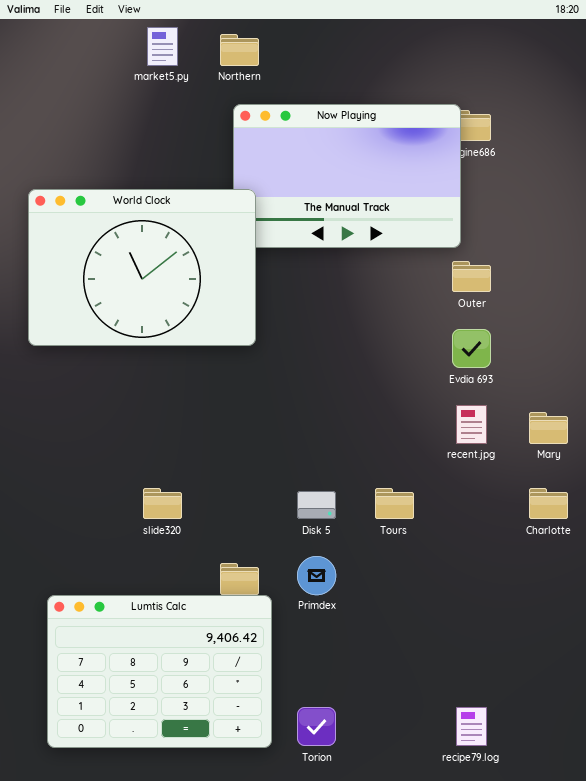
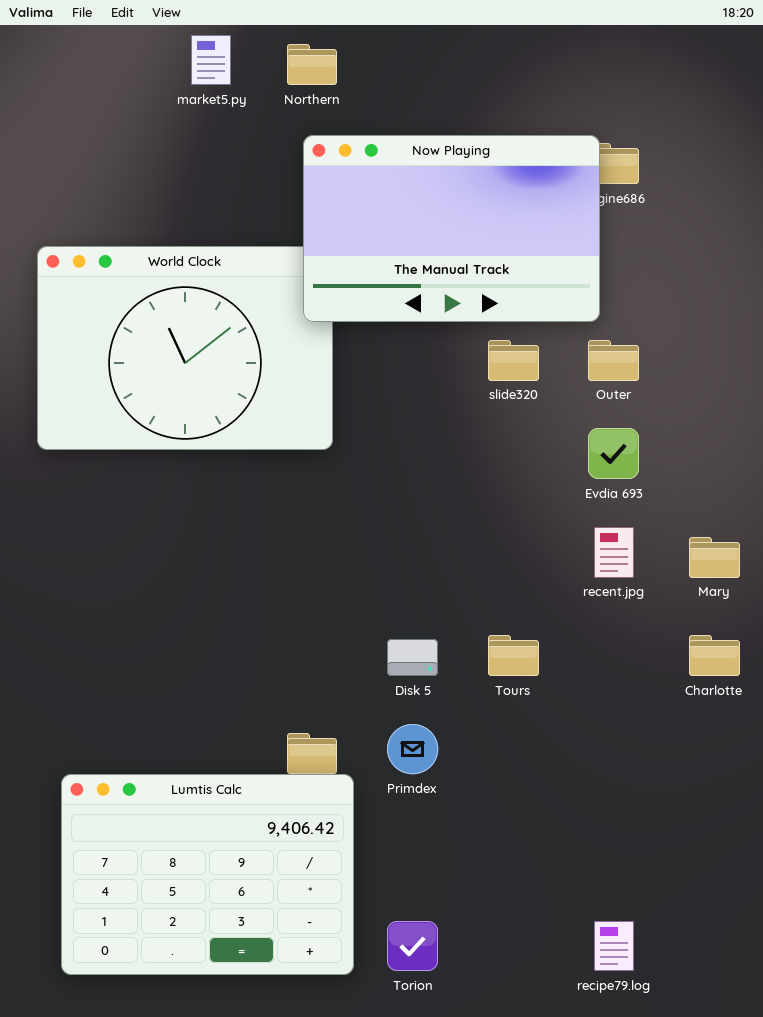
Now Playing: [233,104,461,248] -> [303,135,600,322], raised
slide320: [143,488,182,519] -> [488,340,539,381], moved

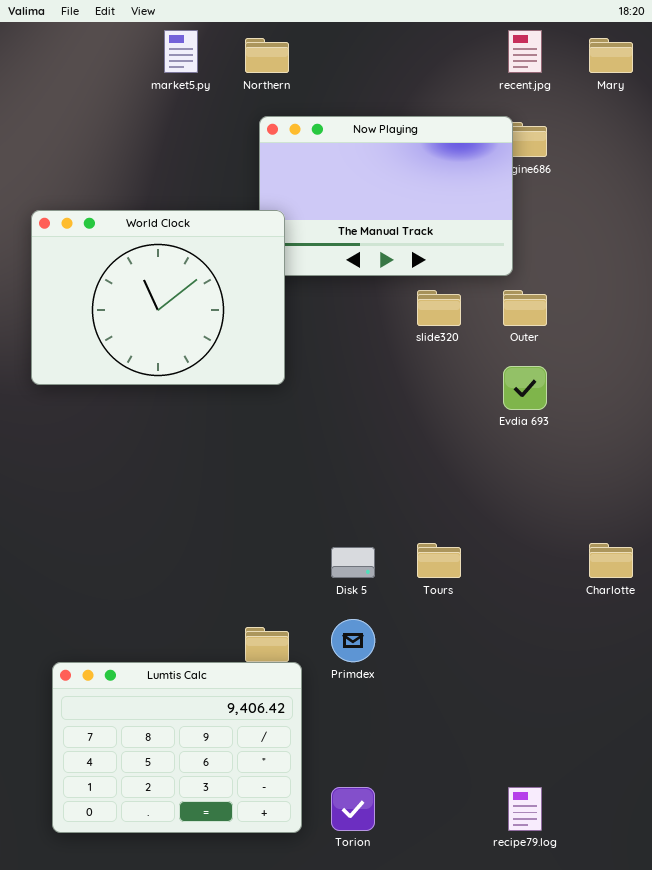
World Clock: [37,246,333,450] -> [31,210,285,385], raised
recent.jpg: [594,527,634,578] -> [508,30,542,73], moved
Mary: [689,537,740,578] -> [589,38,633,73], moved

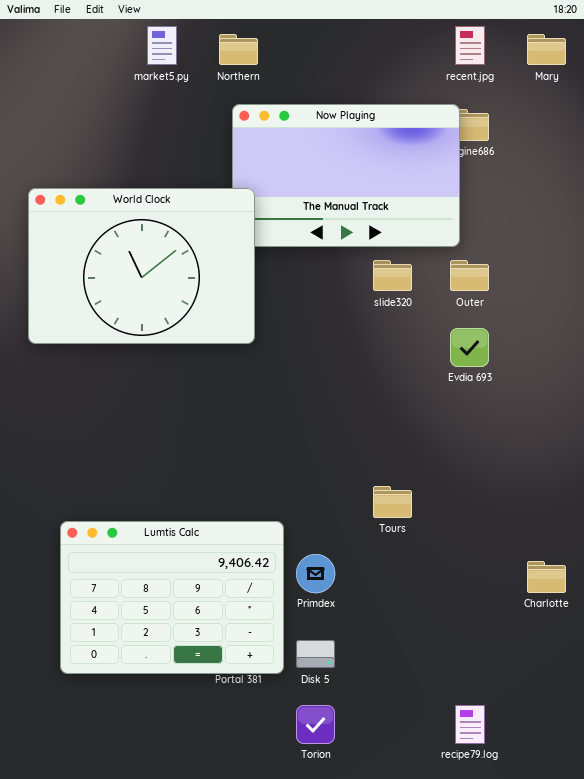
Charlotte: [589,543,633,578] -> [527,561,566,593], moved
Disk 5: [331,547,375,578] -> [296,640,335,668], moved
Lumtis Calc: [52,662,302,833] -> [60,521,284,674], moved

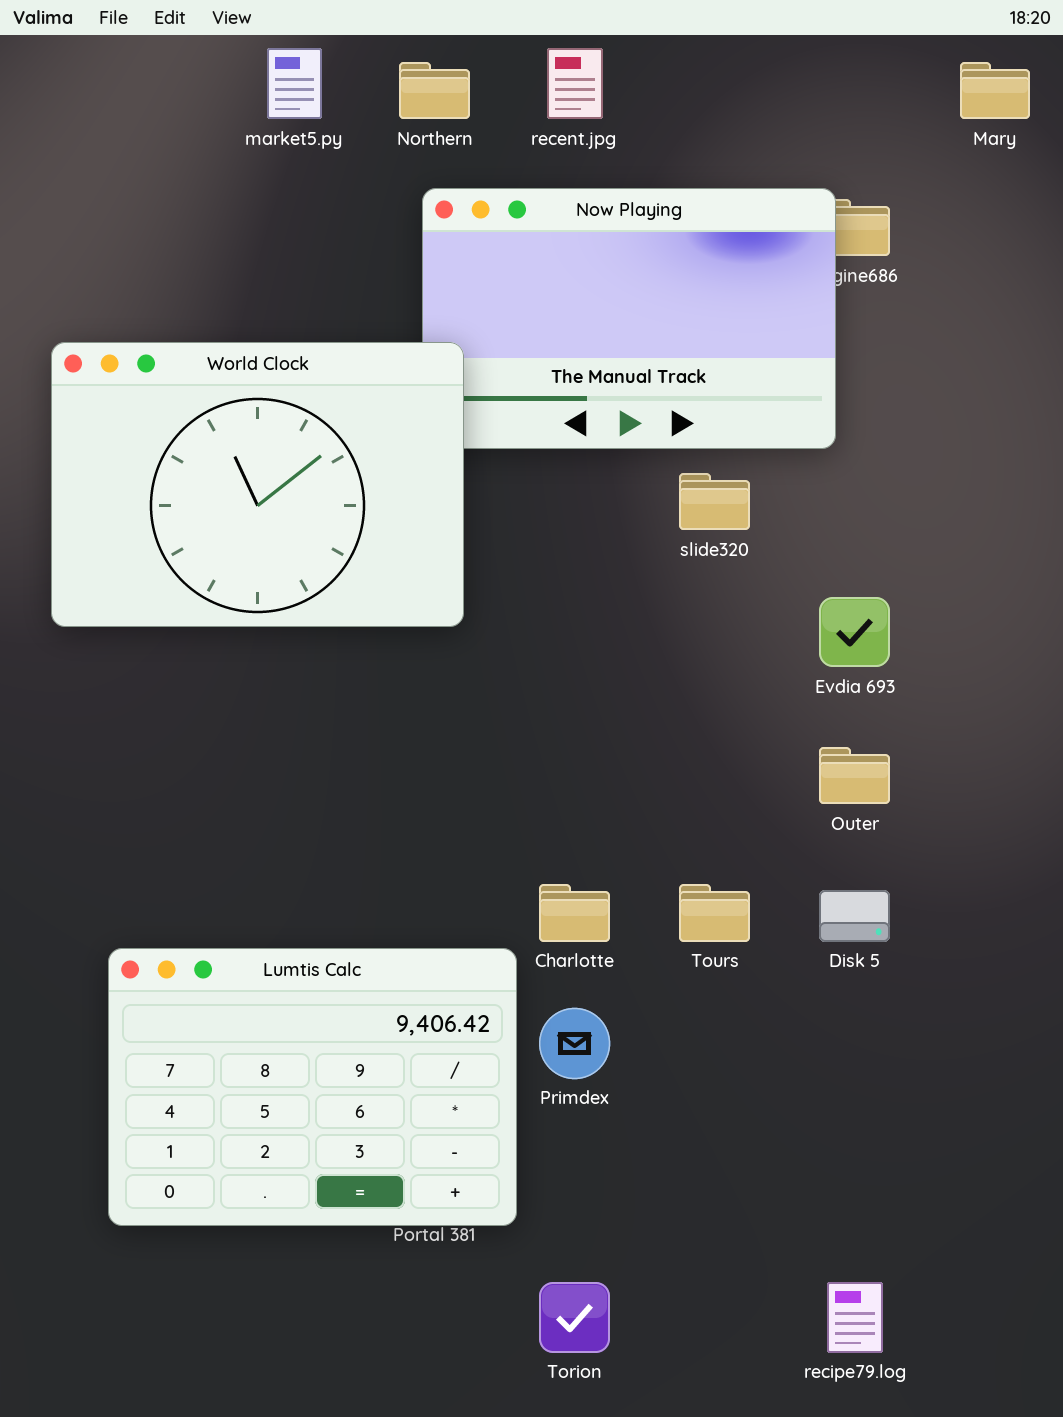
recent.jpg: [455,26,485,65] -> [547,48,603,119], moved
Outer: [450,260,489,291] -> [819,747,890,804], moved
Charlotte: [527,561,566,593] -> [539,884,610,942], moved
Disk 5: [296,640,335,668] -> [819,890,890,942], moved

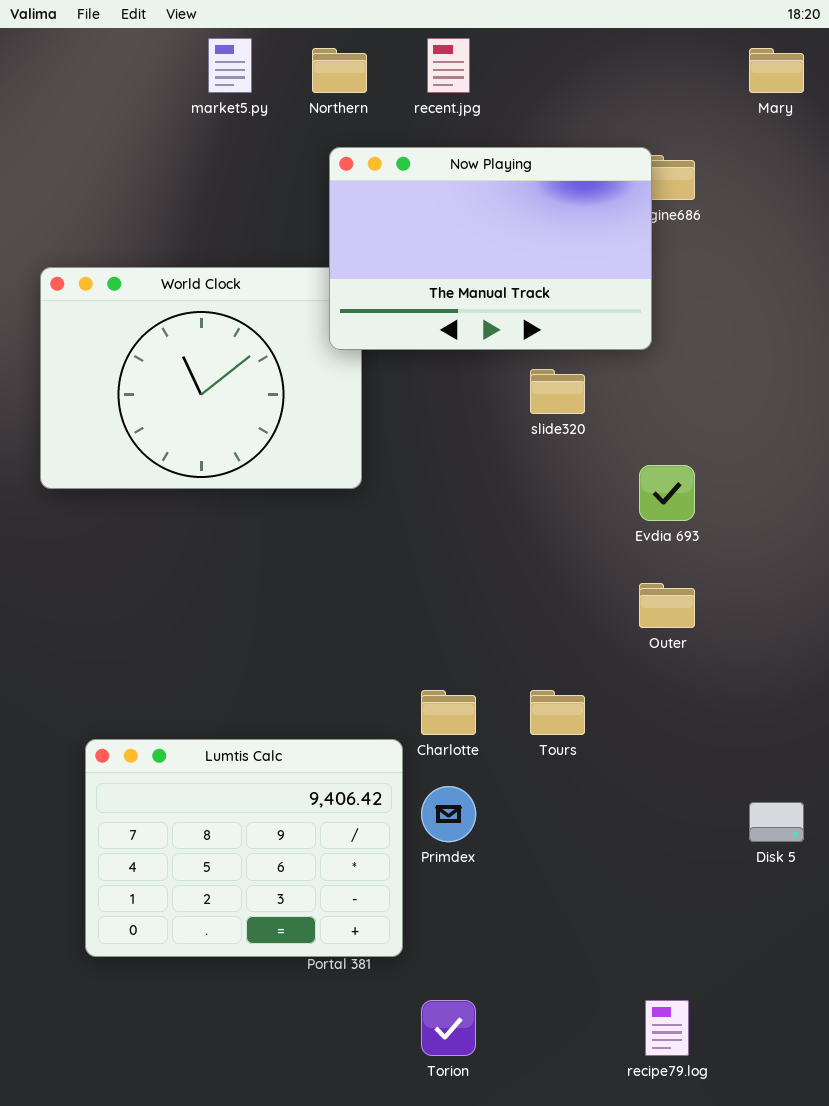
Now Playing: [422,188,836,449] -> [329,147,652,350], raised
Disk 5: [819,890,890,942] -> [749,802,804,842], moved

